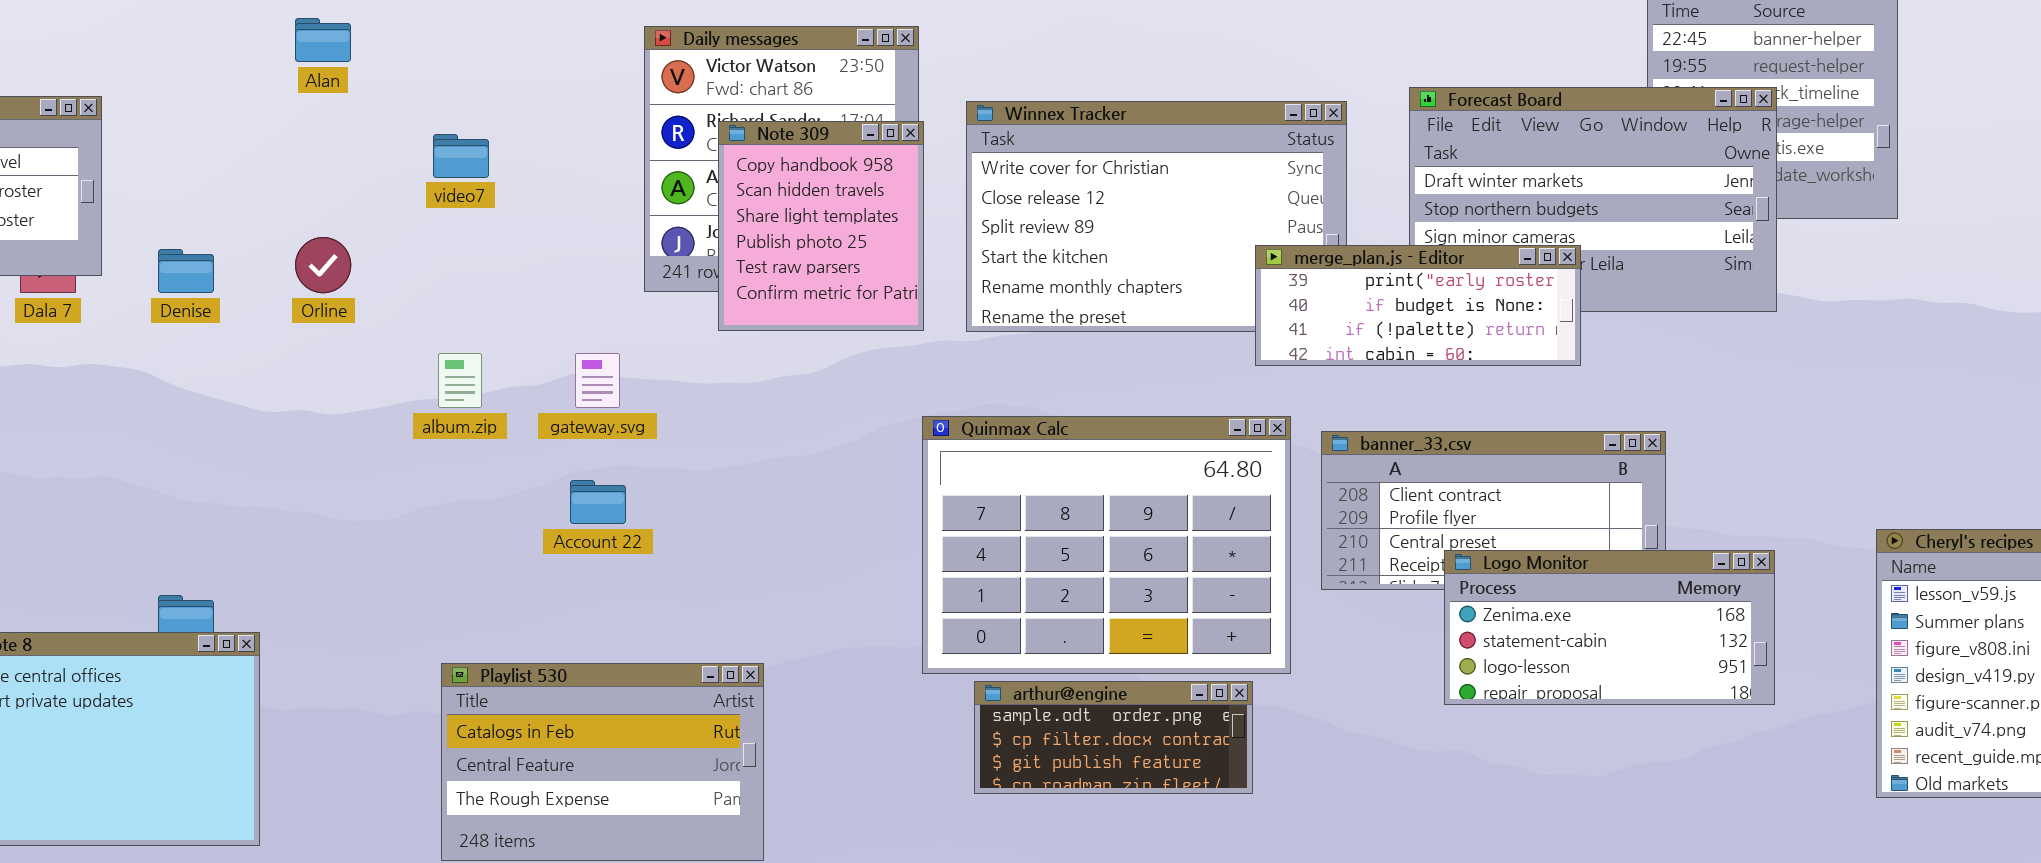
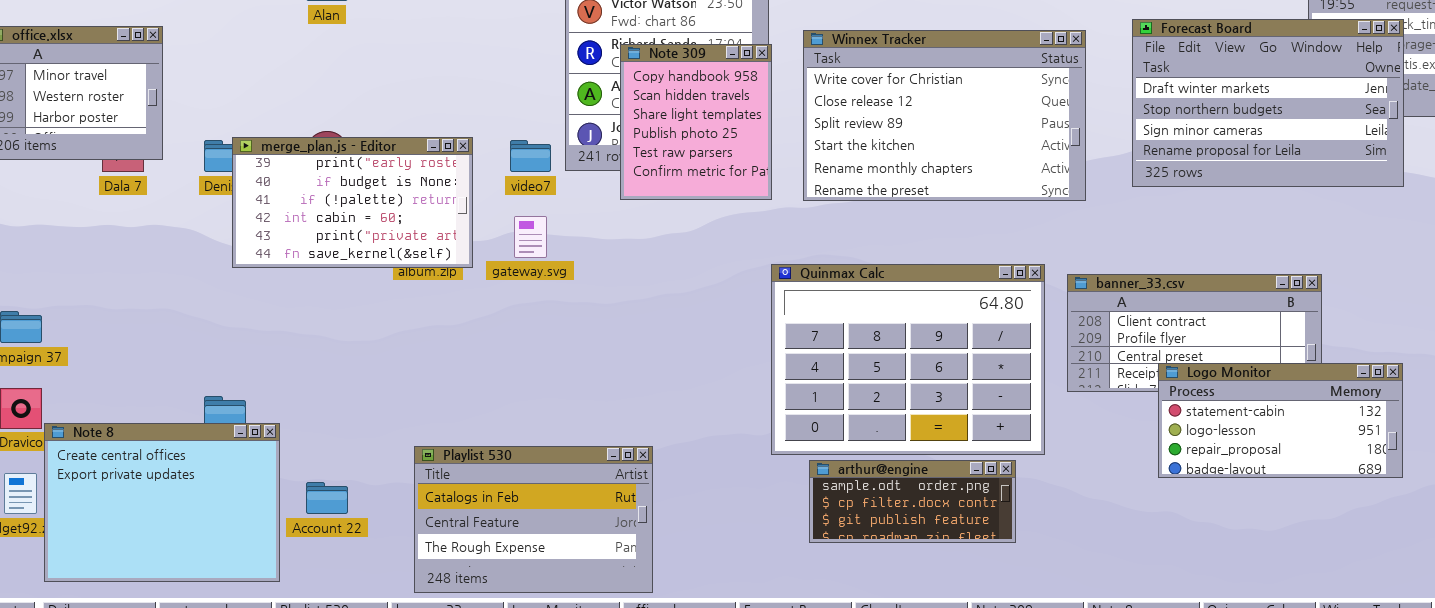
video7: [433,134,489,178] -> [510,140,551,172], moved
merge_plan.js - Editor: [1255,245,1581,366] -> [232,137,473,268], moved, resized
Account 22: [570,480,626,524] -> [306,482,348,514], moved
Logo Monitor: [1444,550,1775,705] -> [1158,363,1403,478], scrolled down 1 row

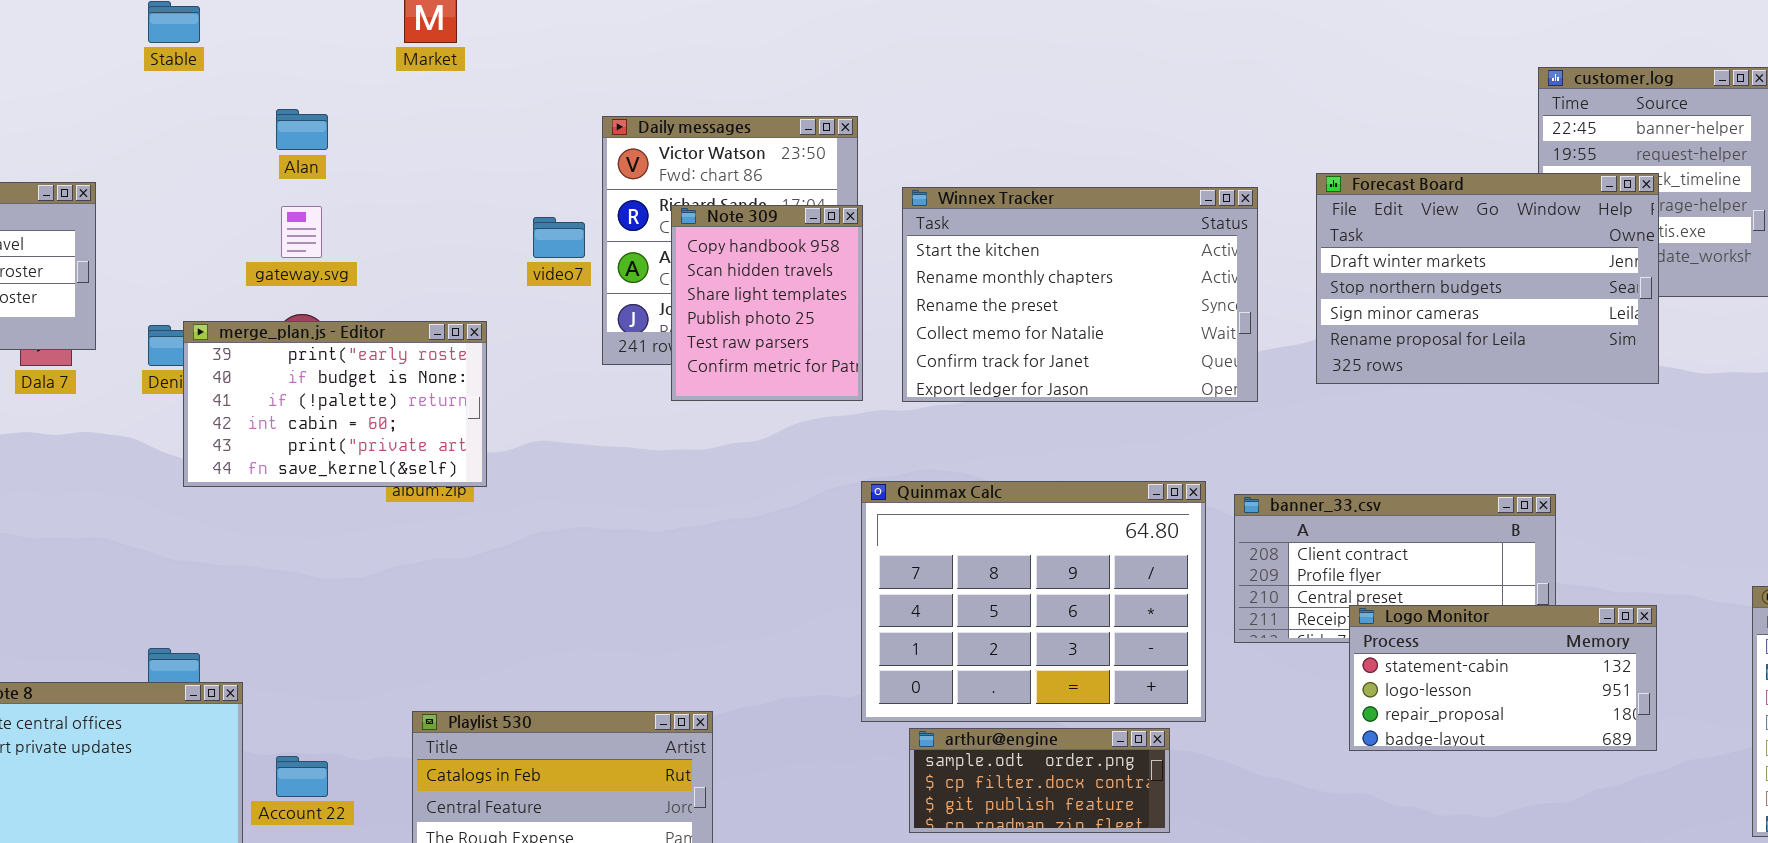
Winnex Tracker: [803,30,1086,201] -> [902,187,1258,402], scrolled down 3 rows
video7: [510,140,551,172] -> [533,217,585,258], moved
gateway.svg: [514,216,547,258] -> [281,206,322,258], moved

